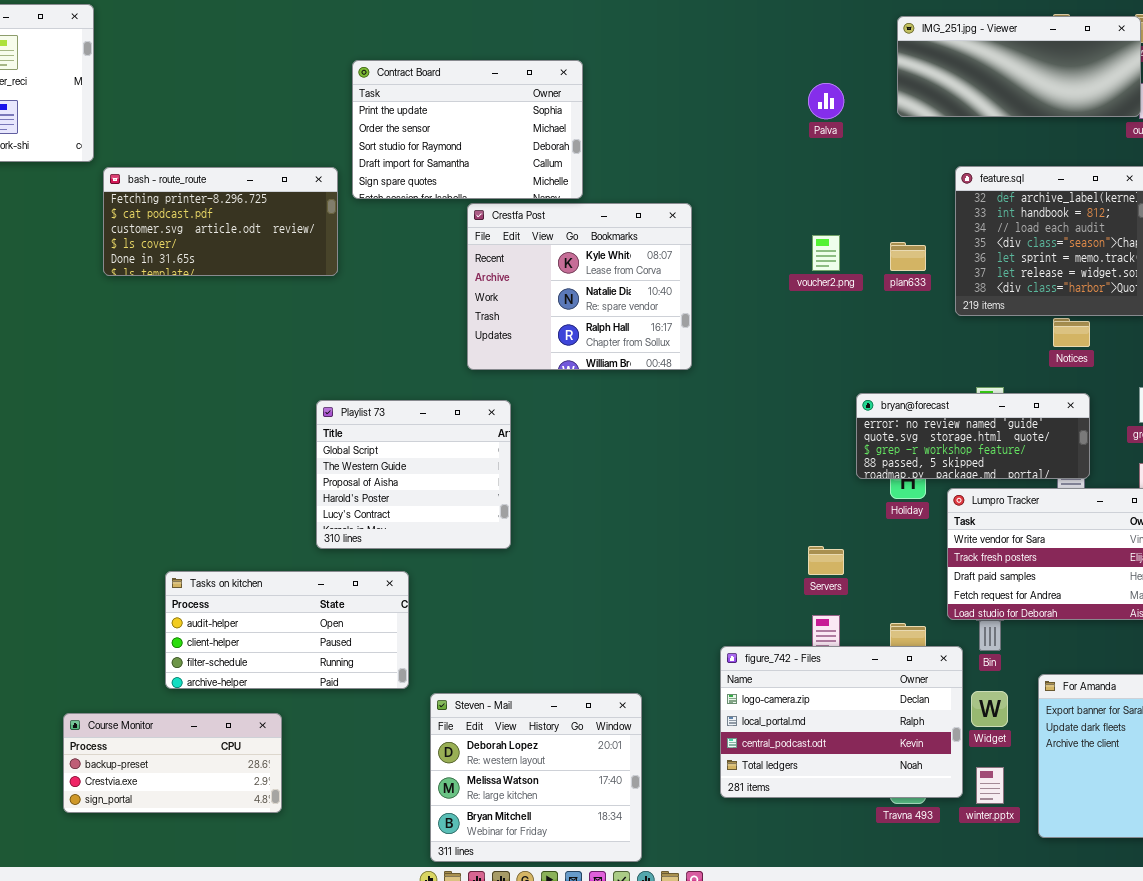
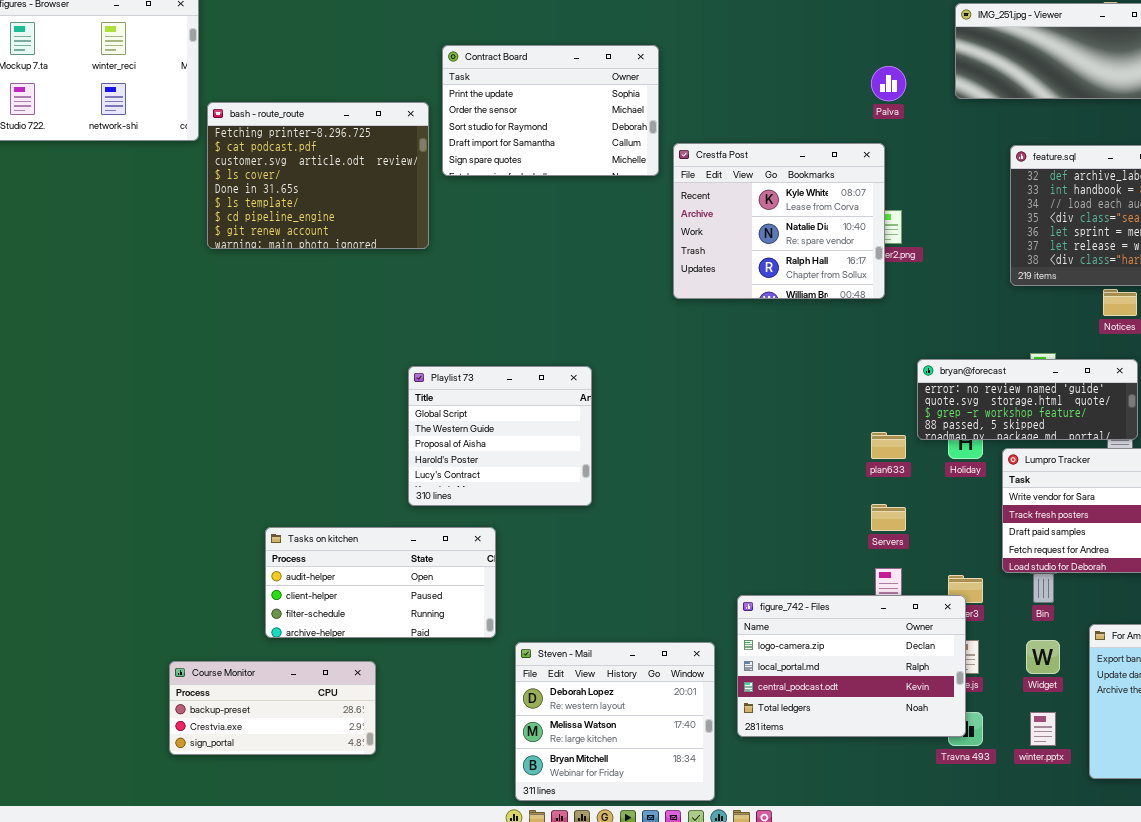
bash - route_route: [103,167,338,276] -> [207,102,429,249], resized
Crestfa Post: [467,203,692,370] -> [673,143,885,299], moved
plan633: [890,242,926,271] -> [871,432,906,459], moved
figure_742 - Files: [720,646,963,798] -> [737,595,966,737], moved

